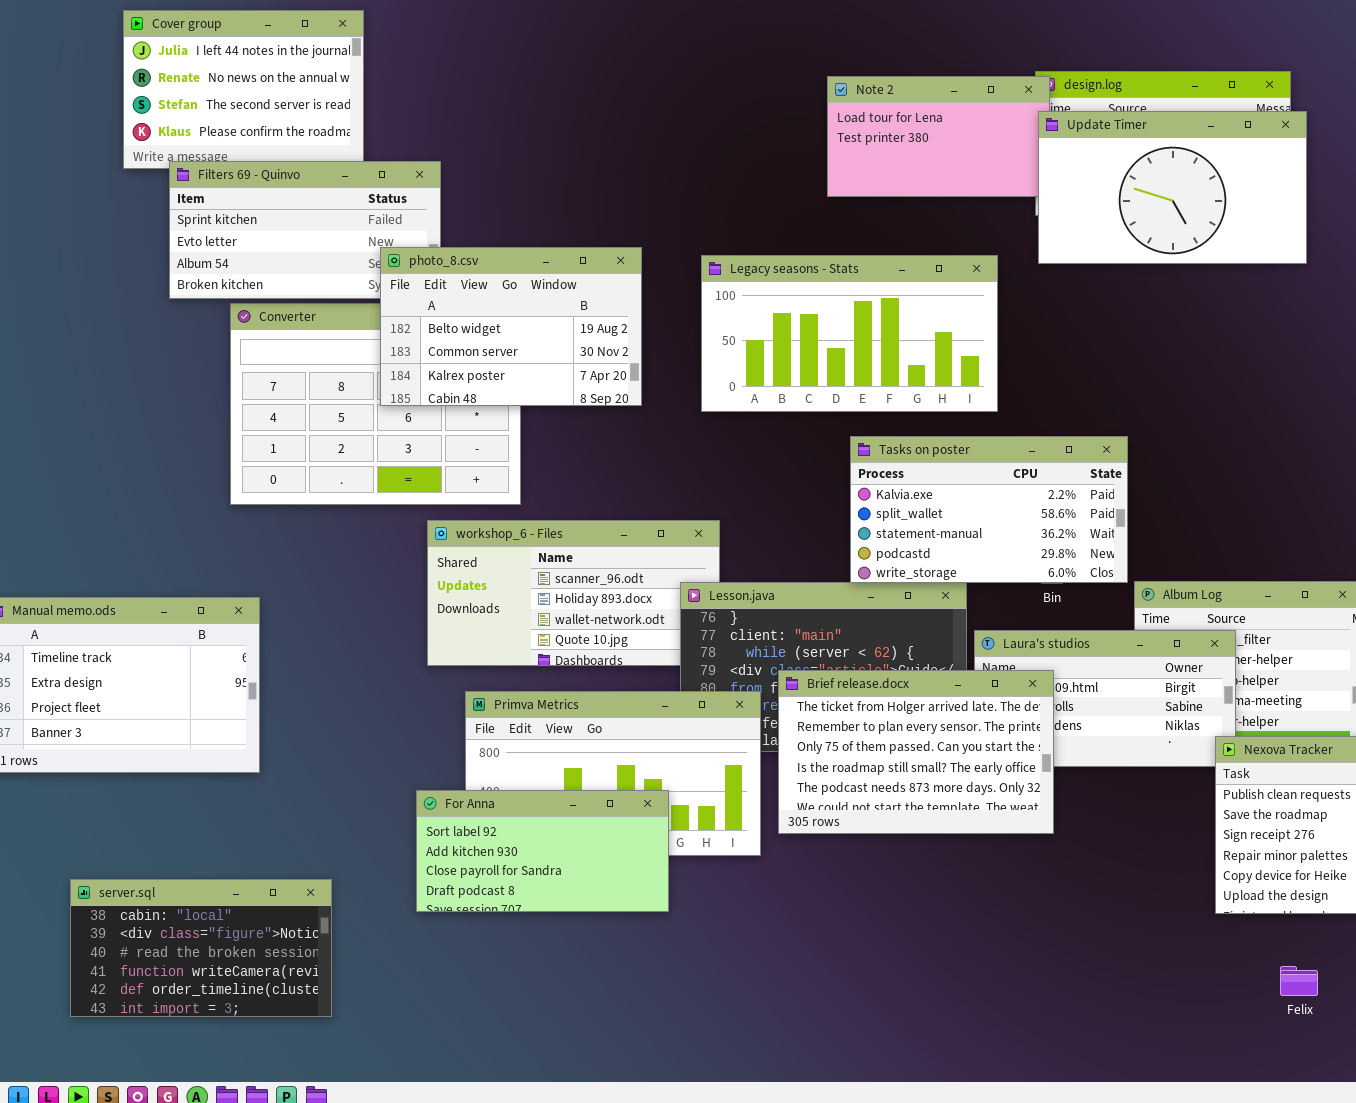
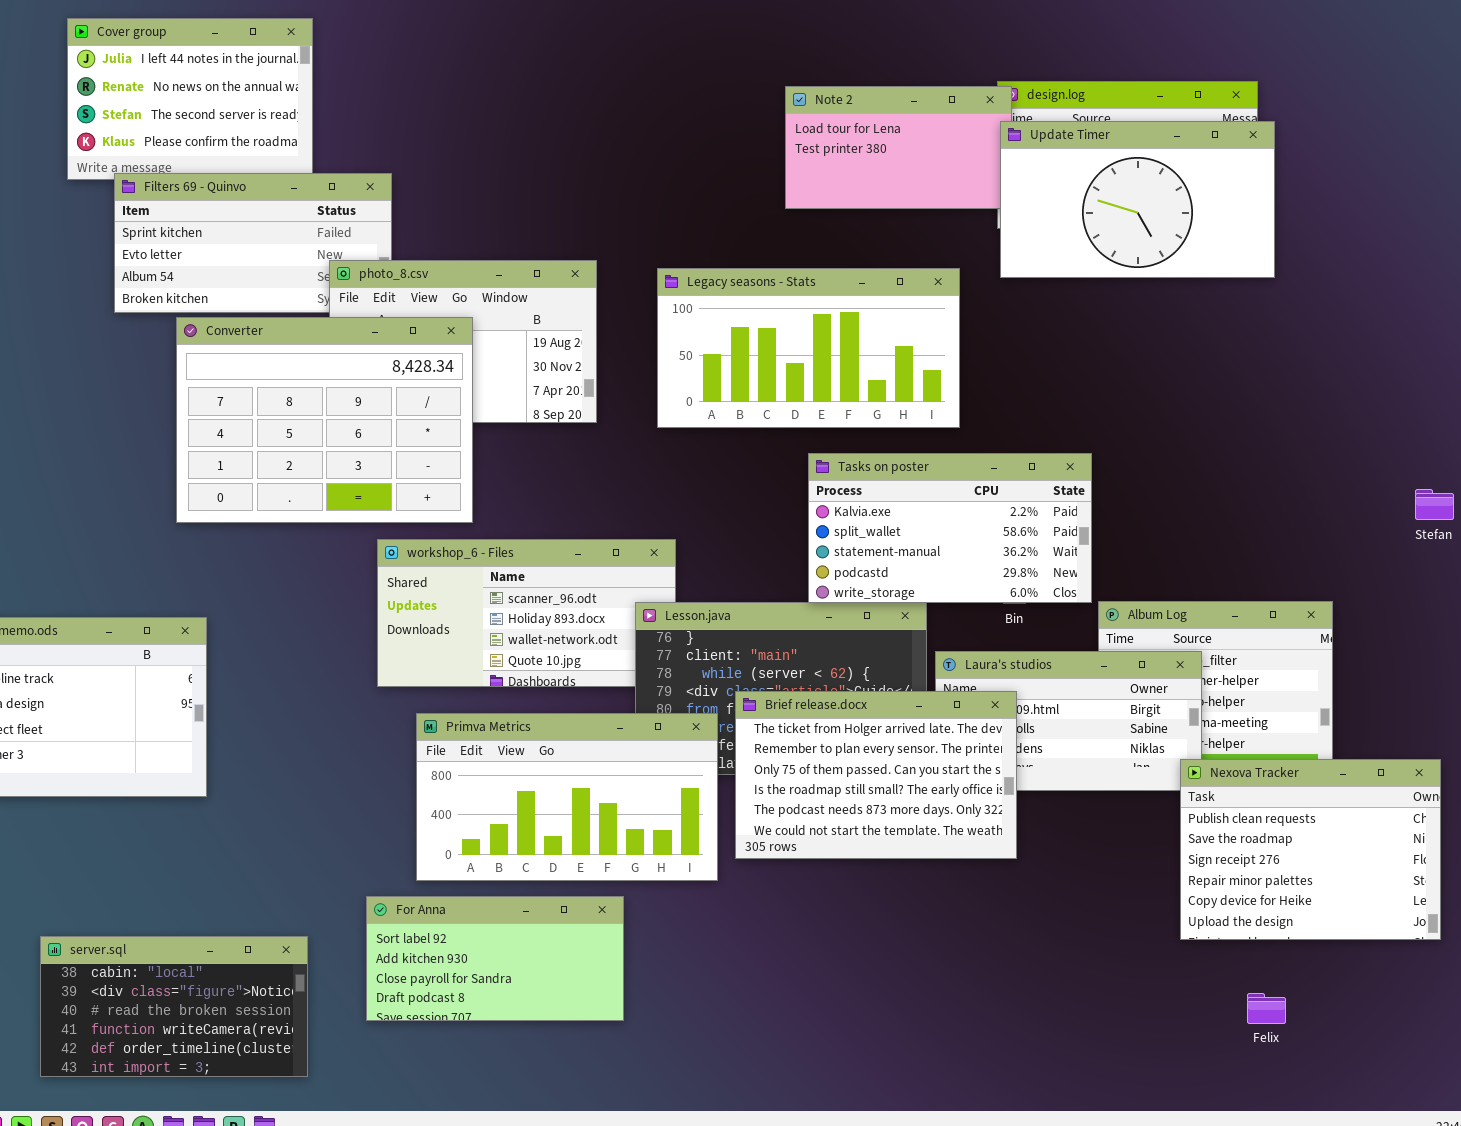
Converter: [230,303,521,505] -> [176,317,473,523], raised
For Anna: [416,790,669,912] -> [366,896,624,1021], moved
server.sql: [70,879,332,1017] -> [40,936,308,1077], moved

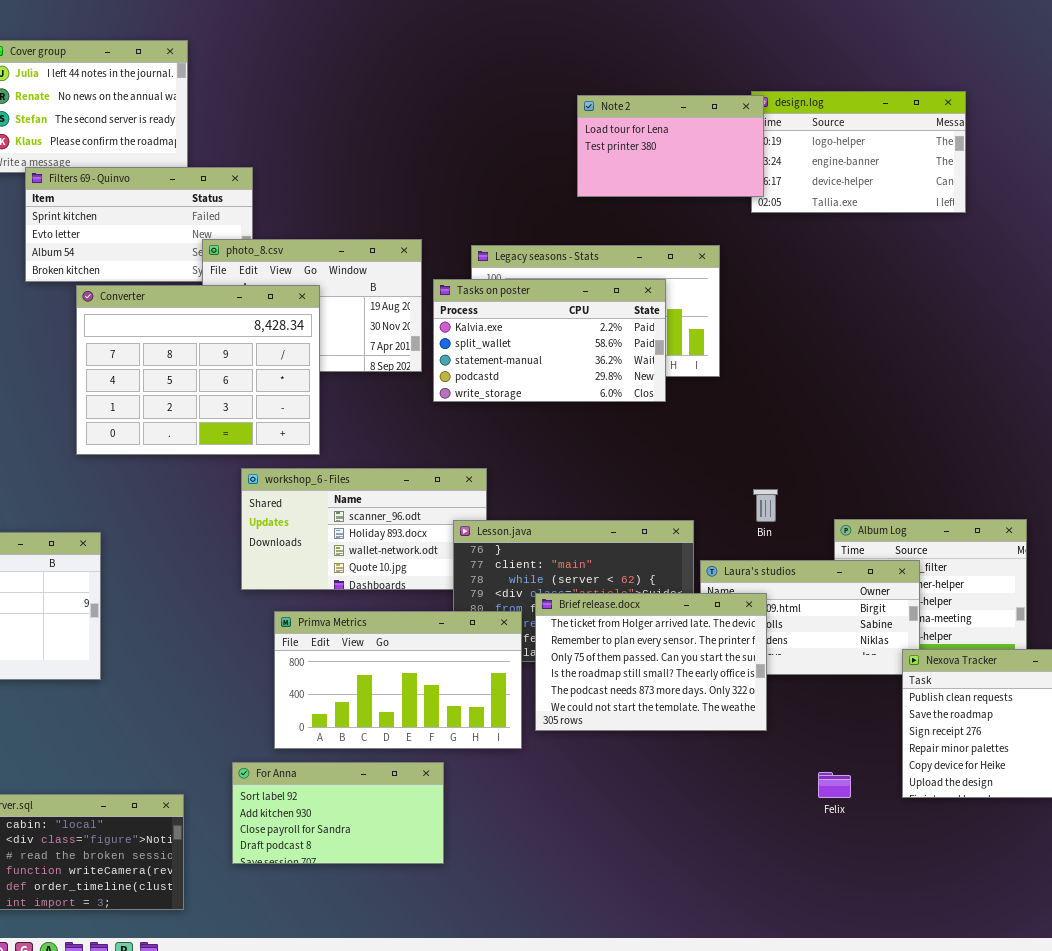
Update Timer: [1000,121,1275,278] -> none, closed
Tasks on poster: [808,453,1092,603] -> [433,279,666,402], moved
Felix: [1247,993,1286,1024] -> [818,772,851,798], moved

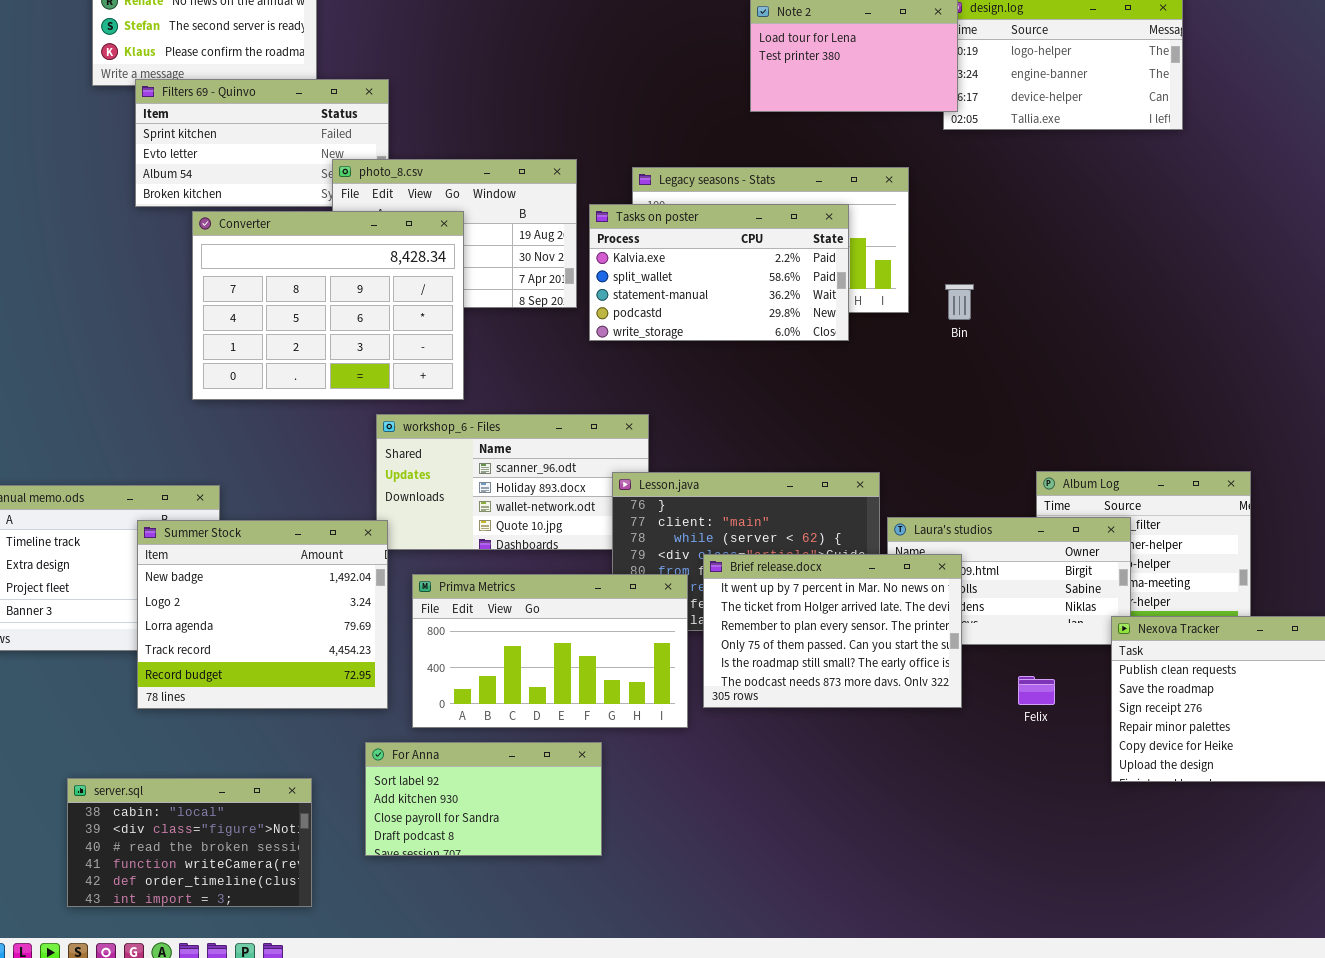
Bin: [753,489,778,522] -> [945,284,974,320], moved
Summer Stock: none -> [137,520,388,709], opened
Brief release.docx: [535,593,767,731] -> [703,554,962,708], scrolled up 1 row
Felix: [818,772,851,798] -> [1018,676,1055,705], moved

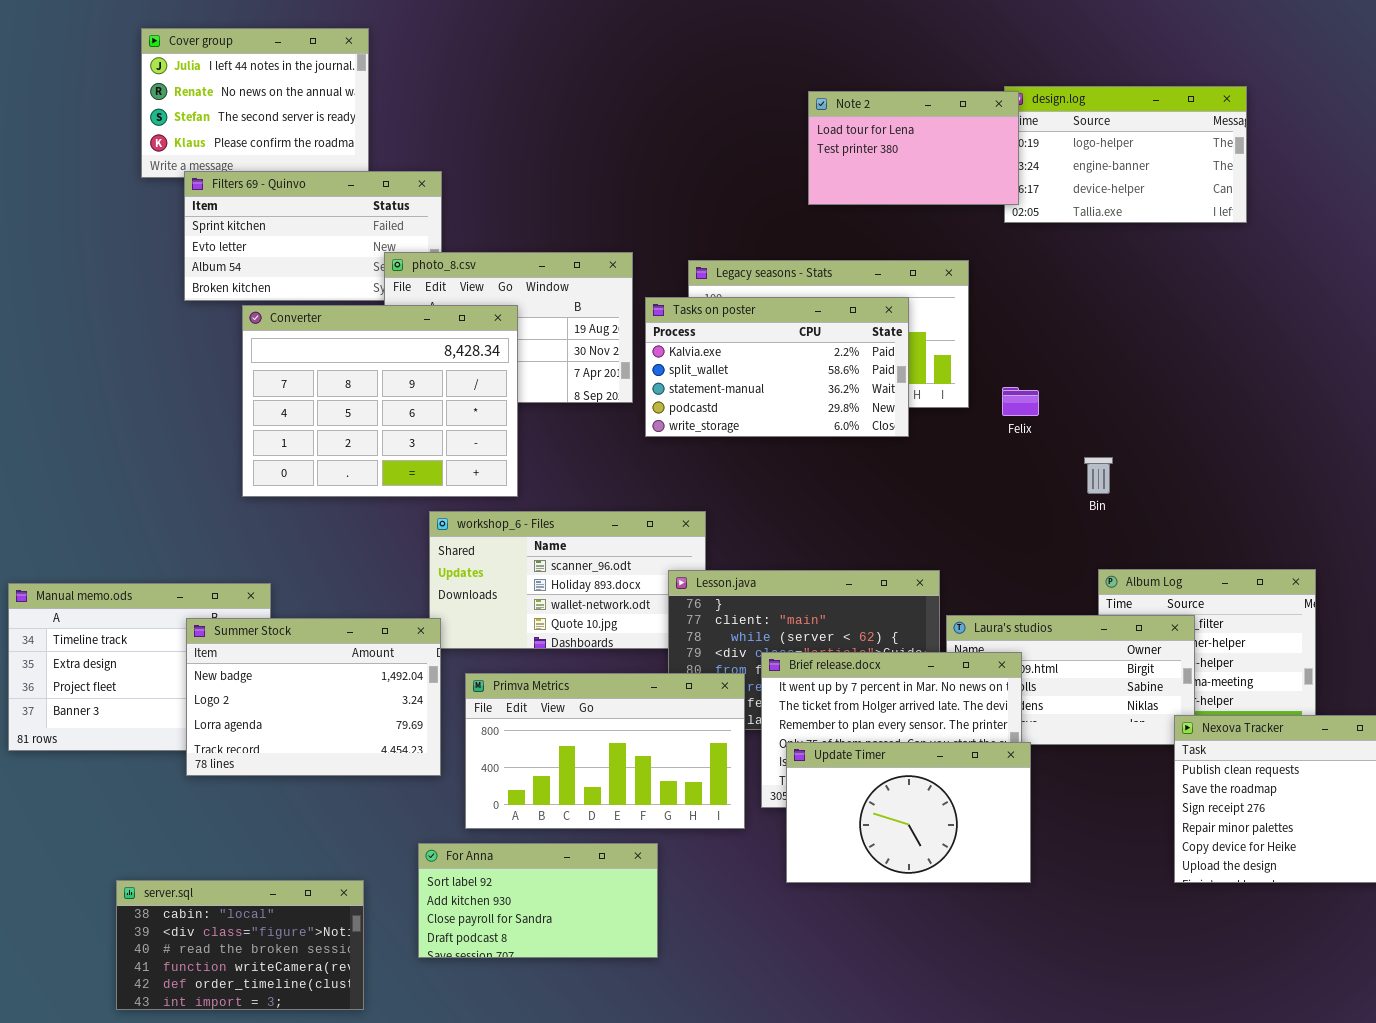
Bin: [945,284,974,320] -> [1084,457,1113,494], moved
Summer Stock: [137,520,388,709] -> [186,618,441,776], resized
Update Timer: none -> [786,742,1031,883], opened
Felix: [1018,676,1055,705] -> [1002,387,1039,416], moved

